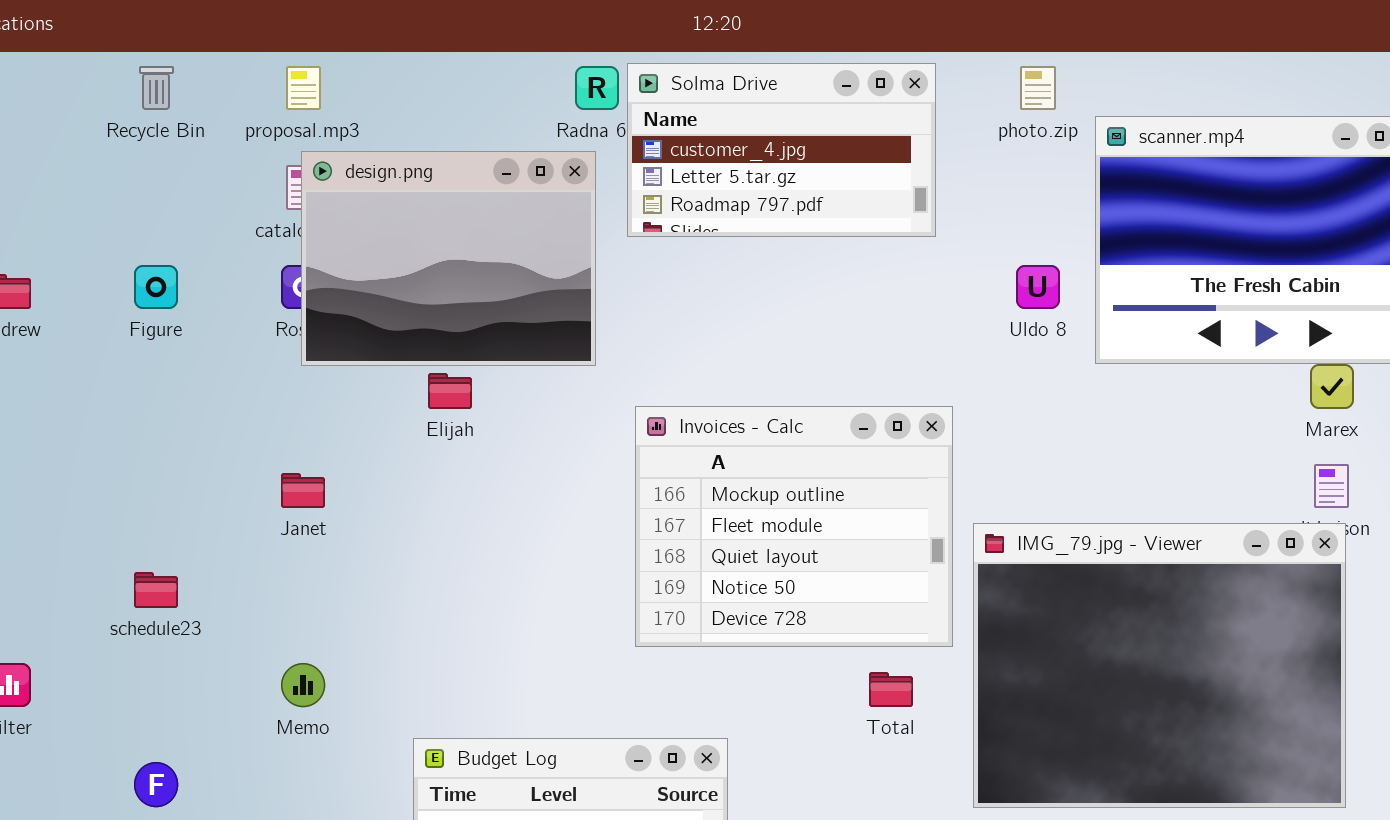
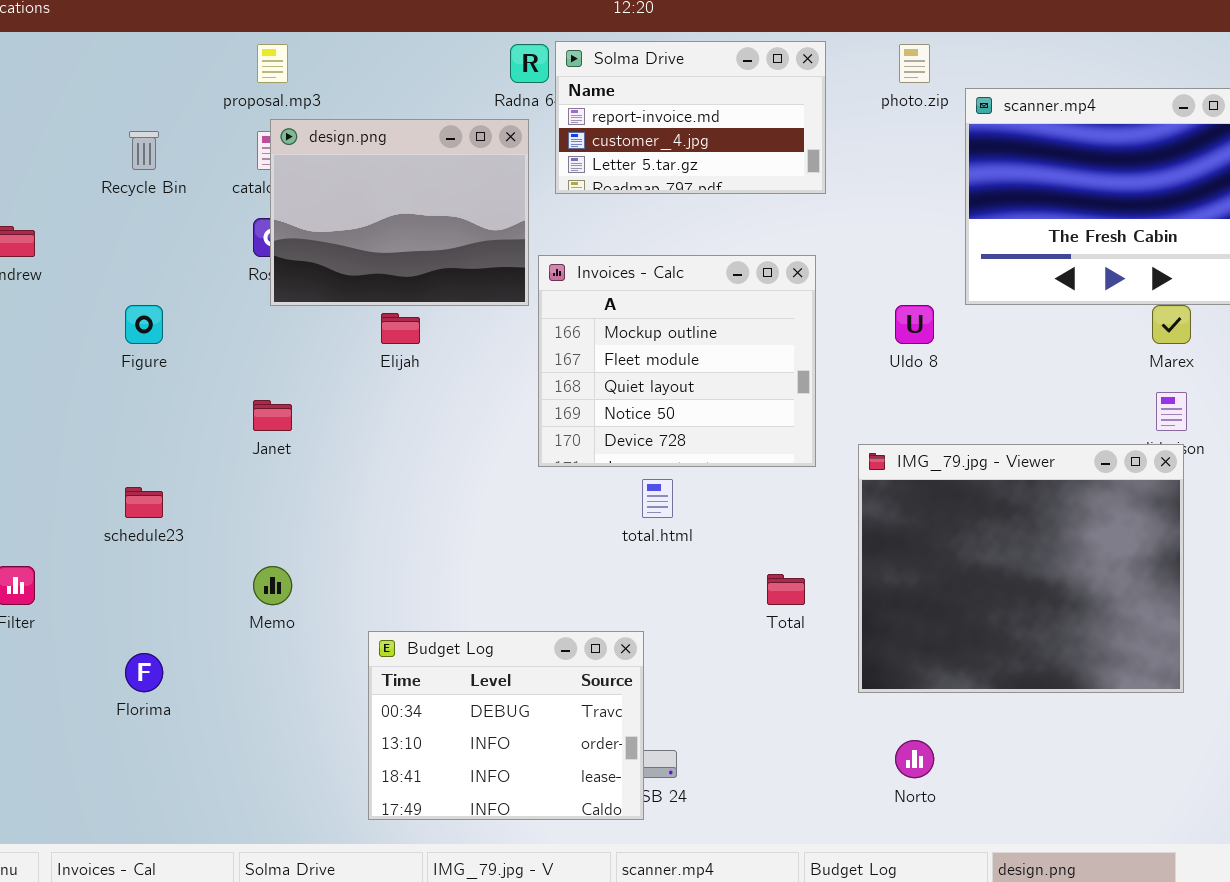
Solma Drive: [627,63,936,237] -> [555,41,826,194], scrolled up 1 row
Recycle Bin: [139,66,174,110] -> [129,131,159,170], moved
Figure: [134,265,178,309] -> [125,305,163,344], moved
Uldo 8: [1016,265,1060,309] -> [895,305,934,344], moved
Invoices - Calc: [635,406,953,647] -> [538,255,816,467], moved

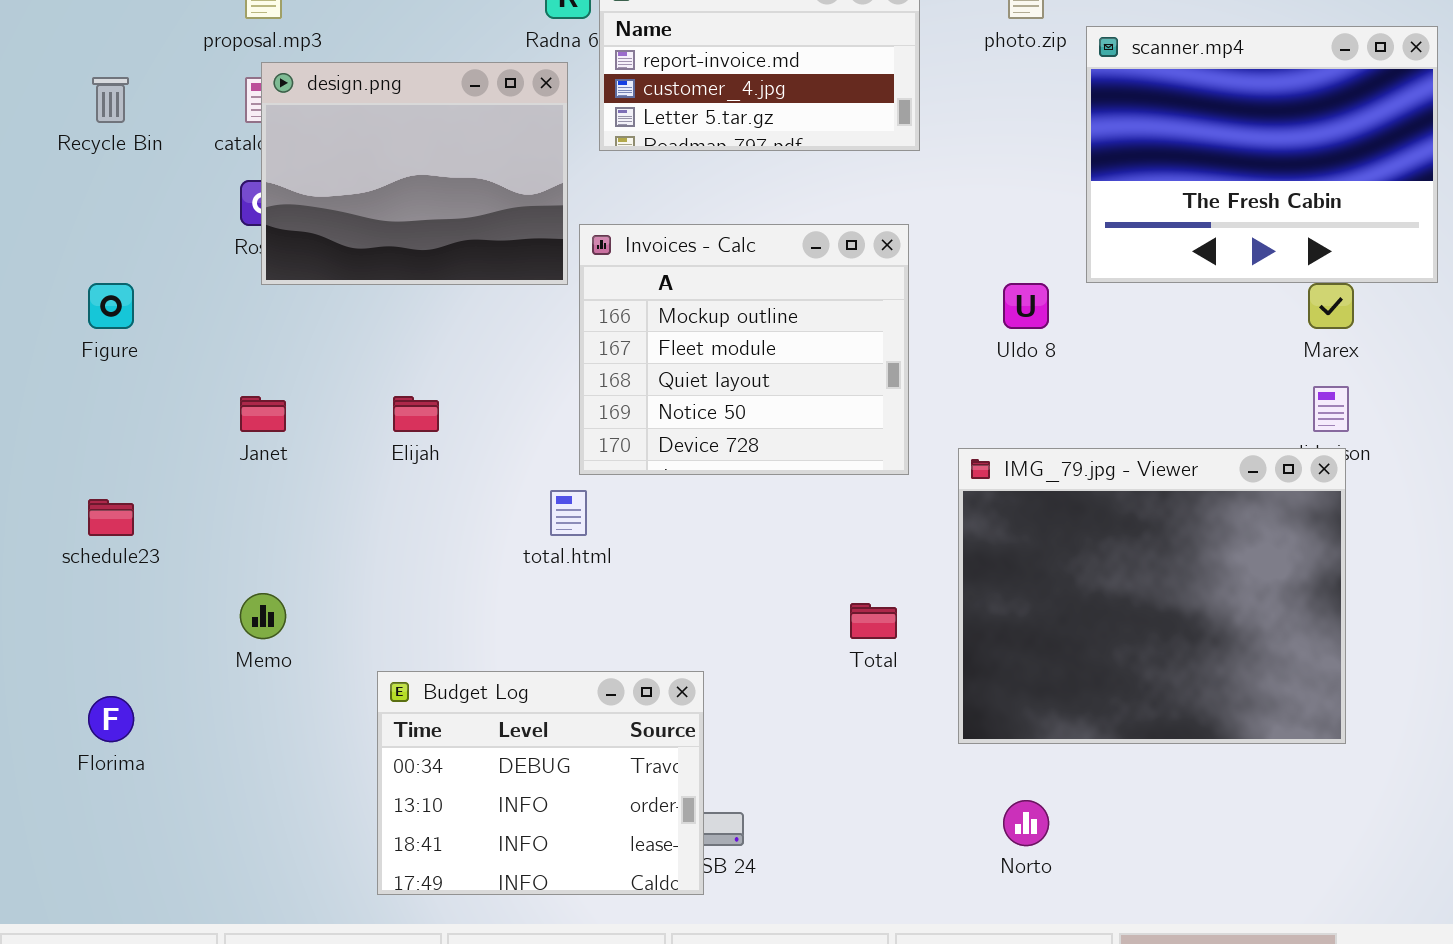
Elijah: [381,313,420,344] -> [393,396,439,432], moved
total.html: [642,479,673,518] -> [550,490,587,536], moved

